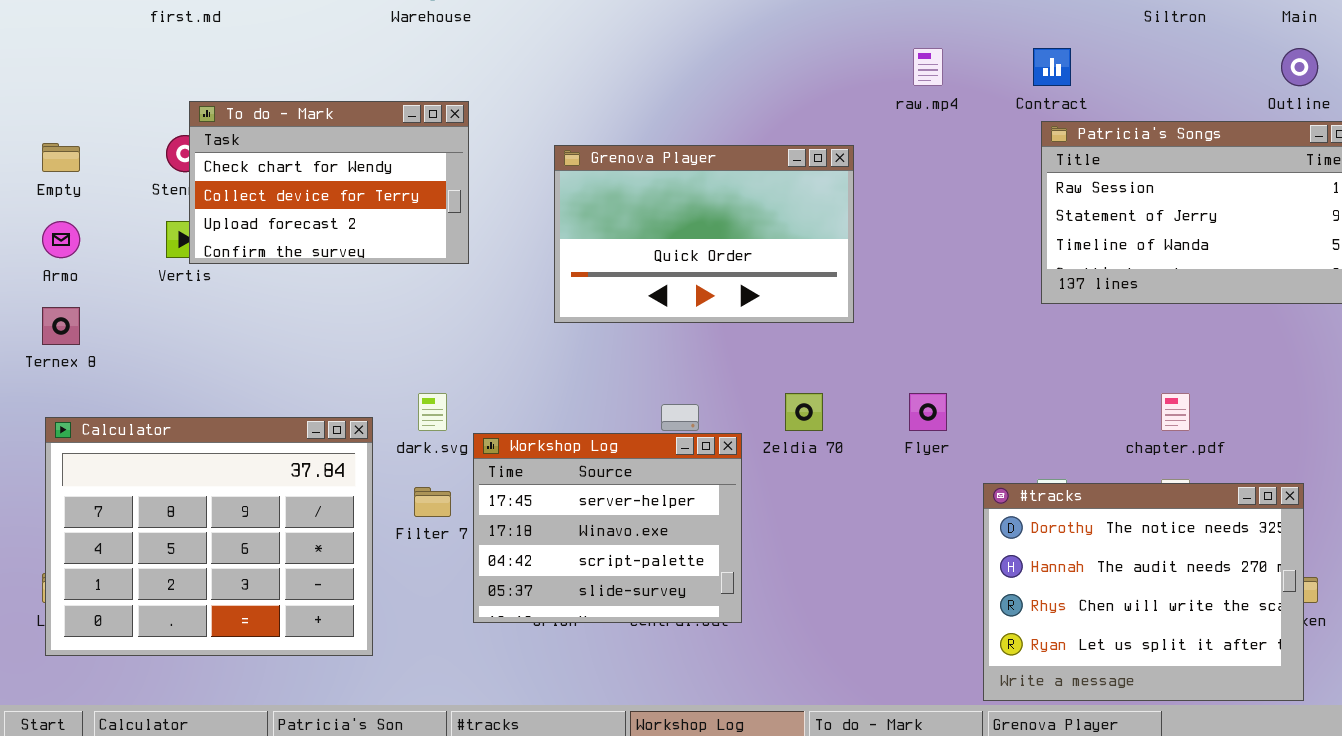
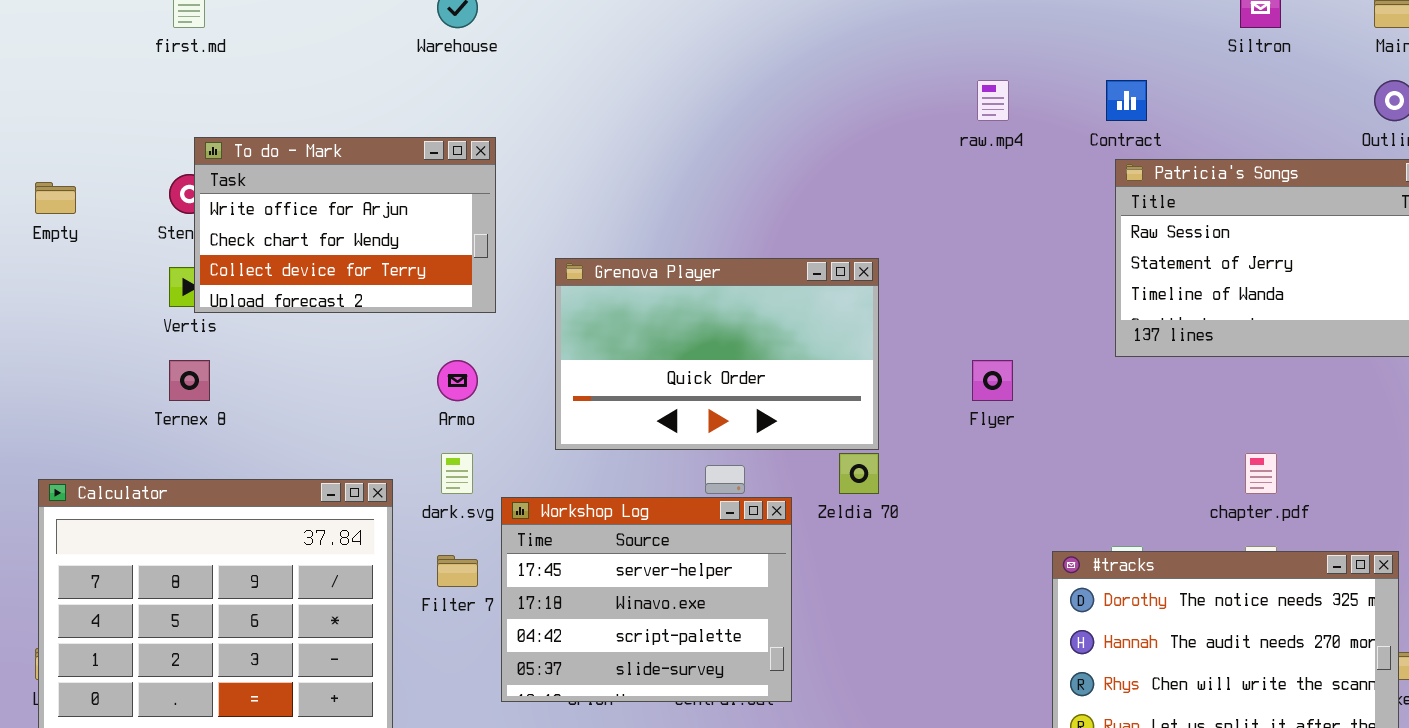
To do - Mark: [189,101,469,264] -> [194,137,496,313], scrolled up 1 row
Grenova Player: [554,145,854,323] -> [555,258,879,450], moved
Armo: [42,221,80,258] -> [437,360,478,401], moved
Ternex 8: [42,307,80,345] -> [169,360,210,401], moved
Flyer: [909,393,947,431] -> [972,360,1013,401], moved

